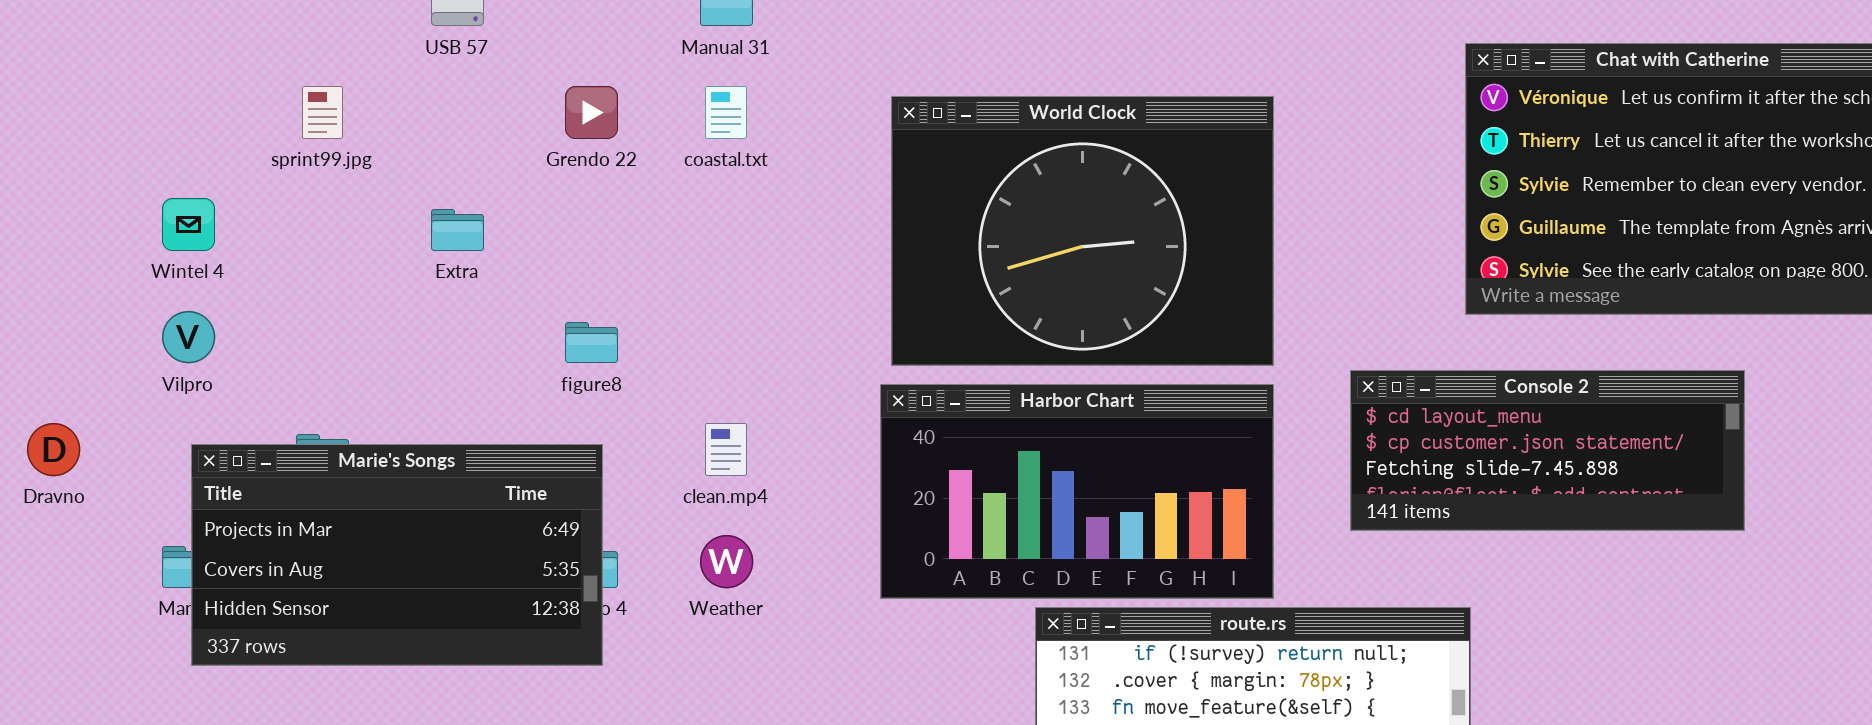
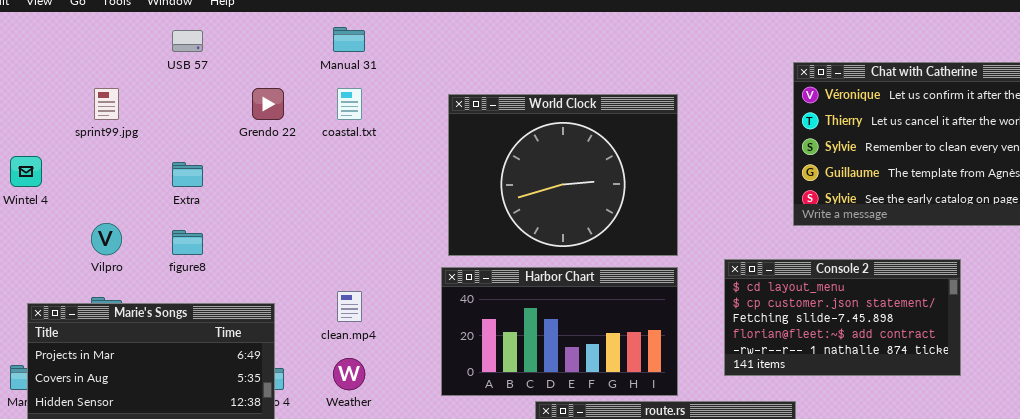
Vilpro: [162,311,215,363] -> [91,223,122,255], moved
figure8: [565,322,618,363] -> [172,230,203,255], moved
Console 2: [1350,370,1745,531] -> [724,259,961,376], resized

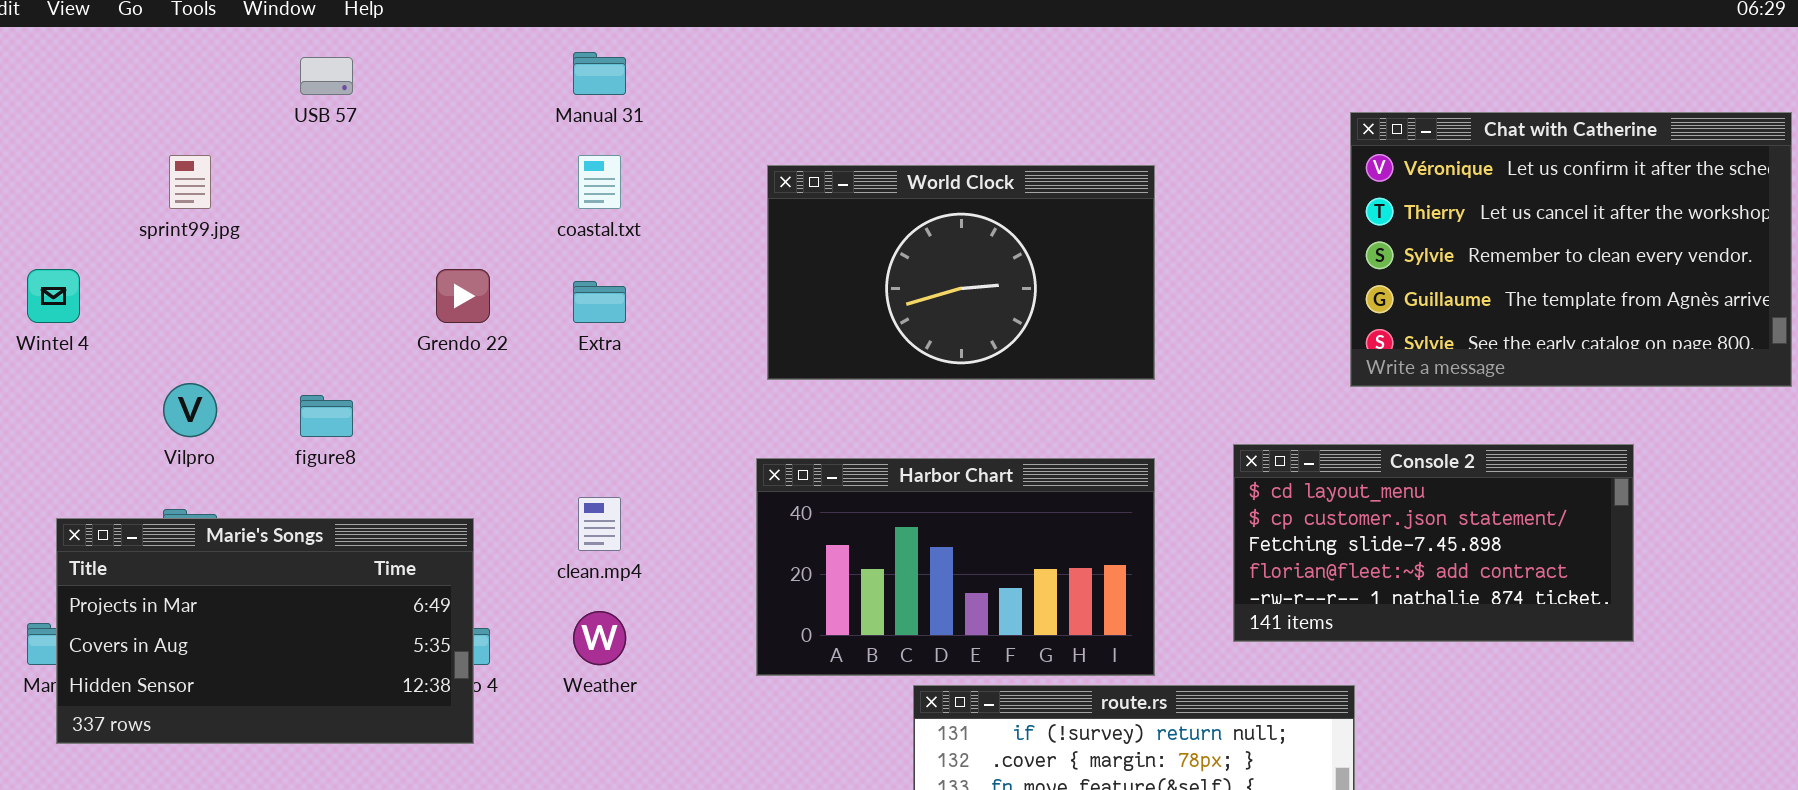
Grendo 22: [252,88,284,120] -> [436,269,490,323], moved
World Clock: [448,94,678,256] -> [767,165,1155,380], resized
Extra: [172,162,203,187] -> [573,281,626,323], moved

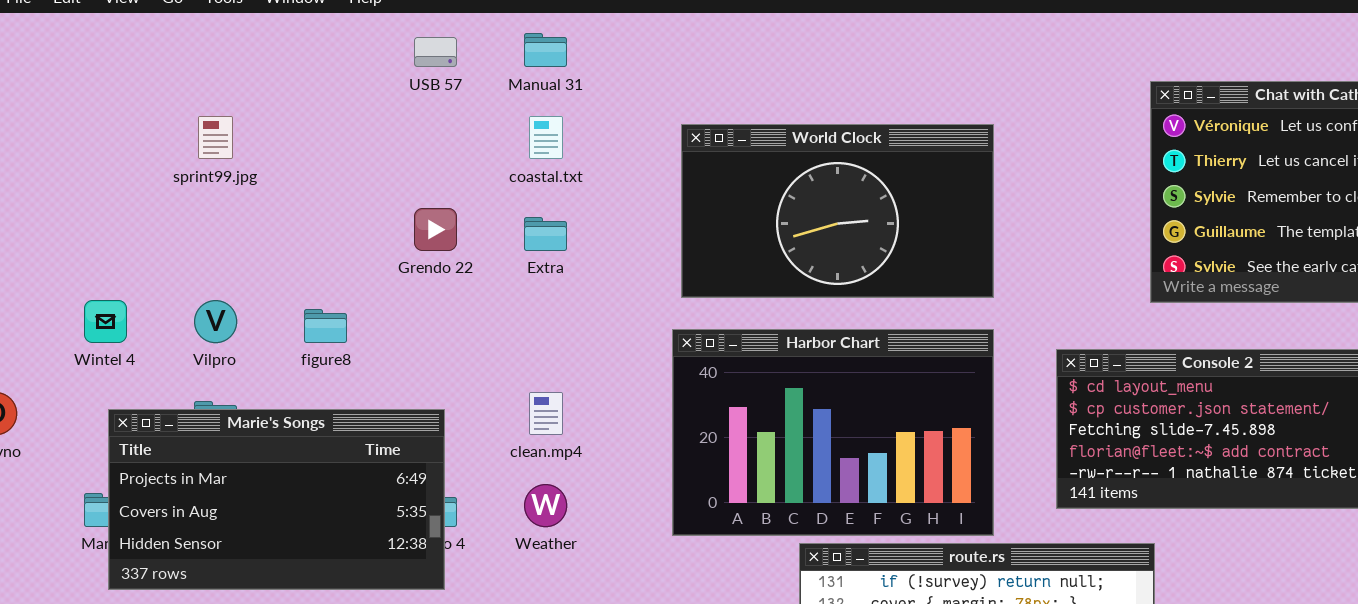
USB 57: [300,57,353,95] -> [414,37,457,67], moved
Wintel 4: [27,269,80,323] -> [84,300,127,343], moved
Harbor Chart: [756,458,1155,676] -> [672,329,994,536], resized

